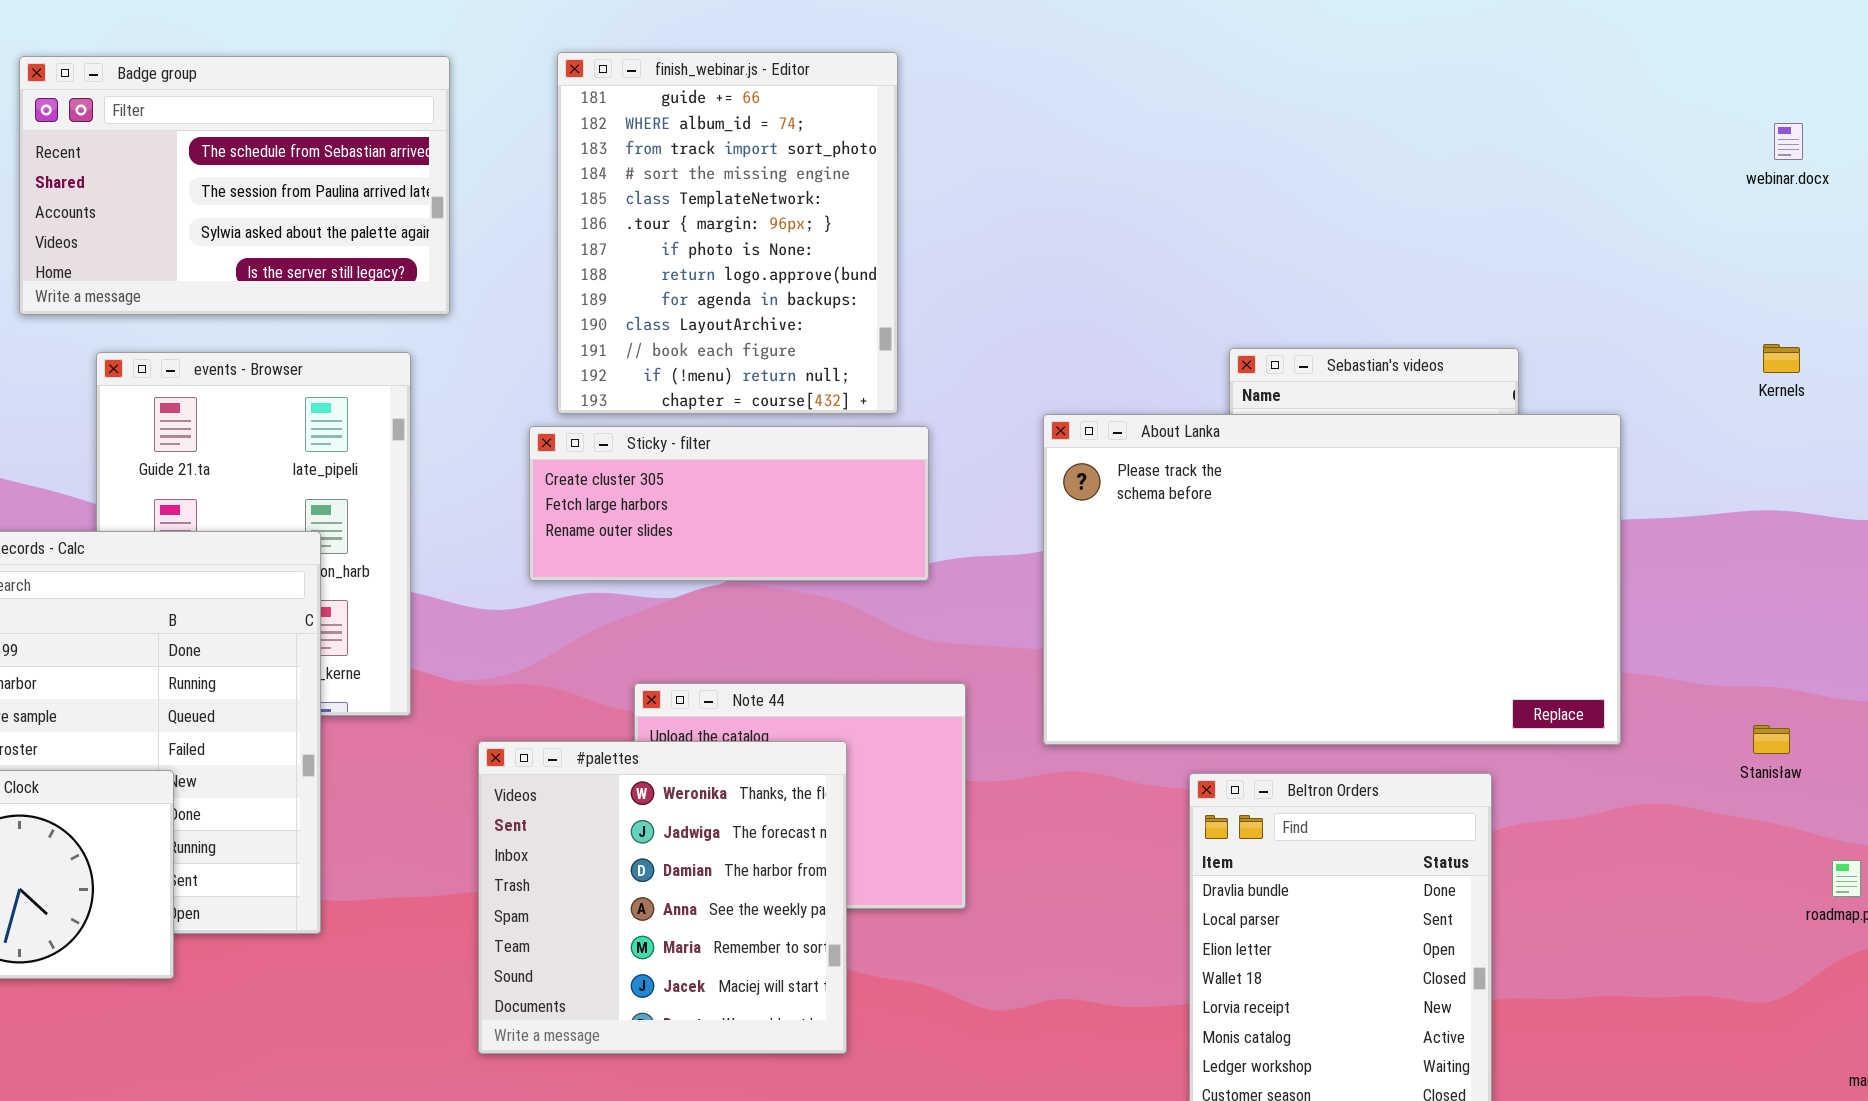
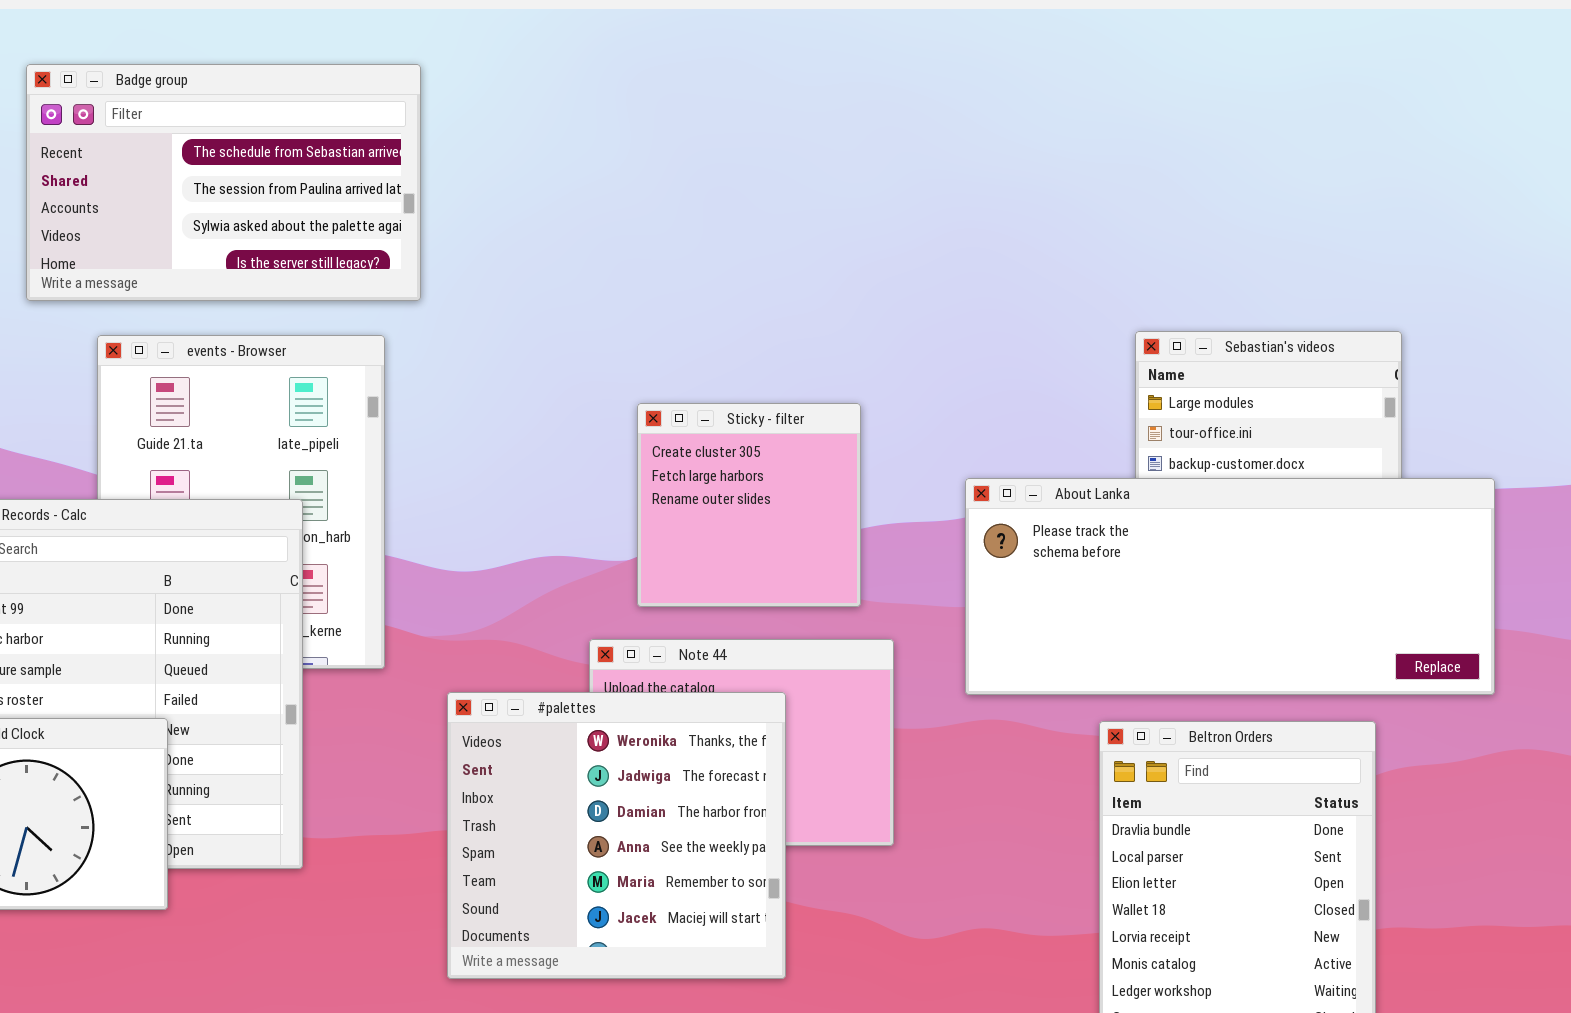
finish_webinar.js - Editor: [557,52,898,414] -> none, closed
About Lanka: [1043,414,1621,745] -> [965,478,1495,695], resized
Sticky - filter: [529,426,929,581] -> [637,403,861,607], resized

